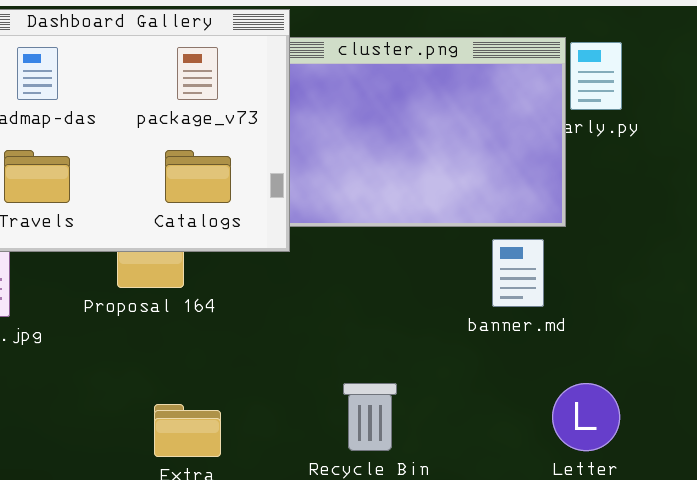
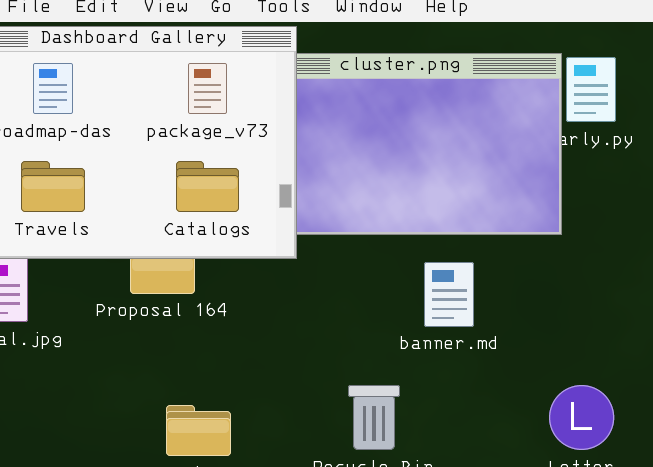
banner.md: [492,239,544,307] -> [424,262,474,327], moved

